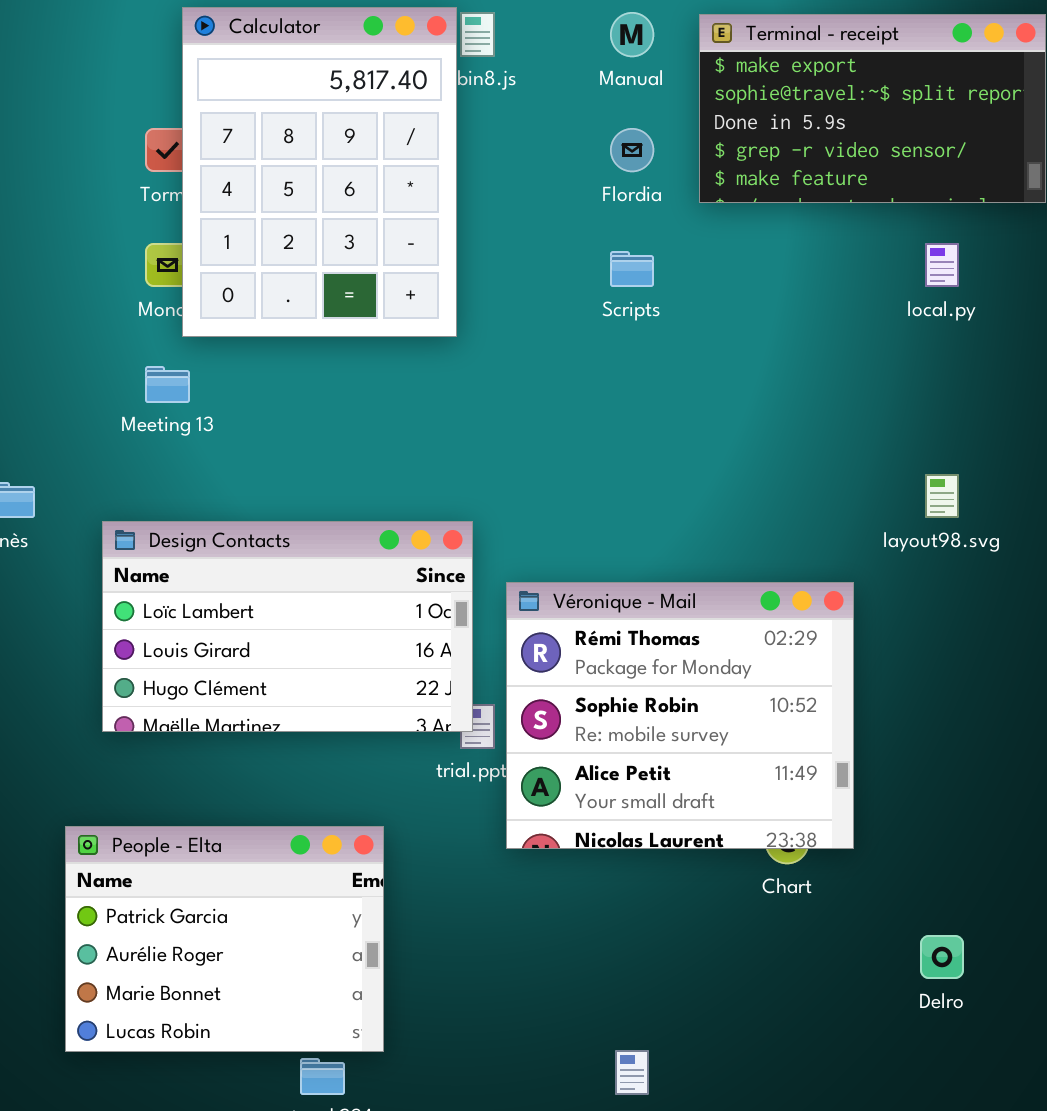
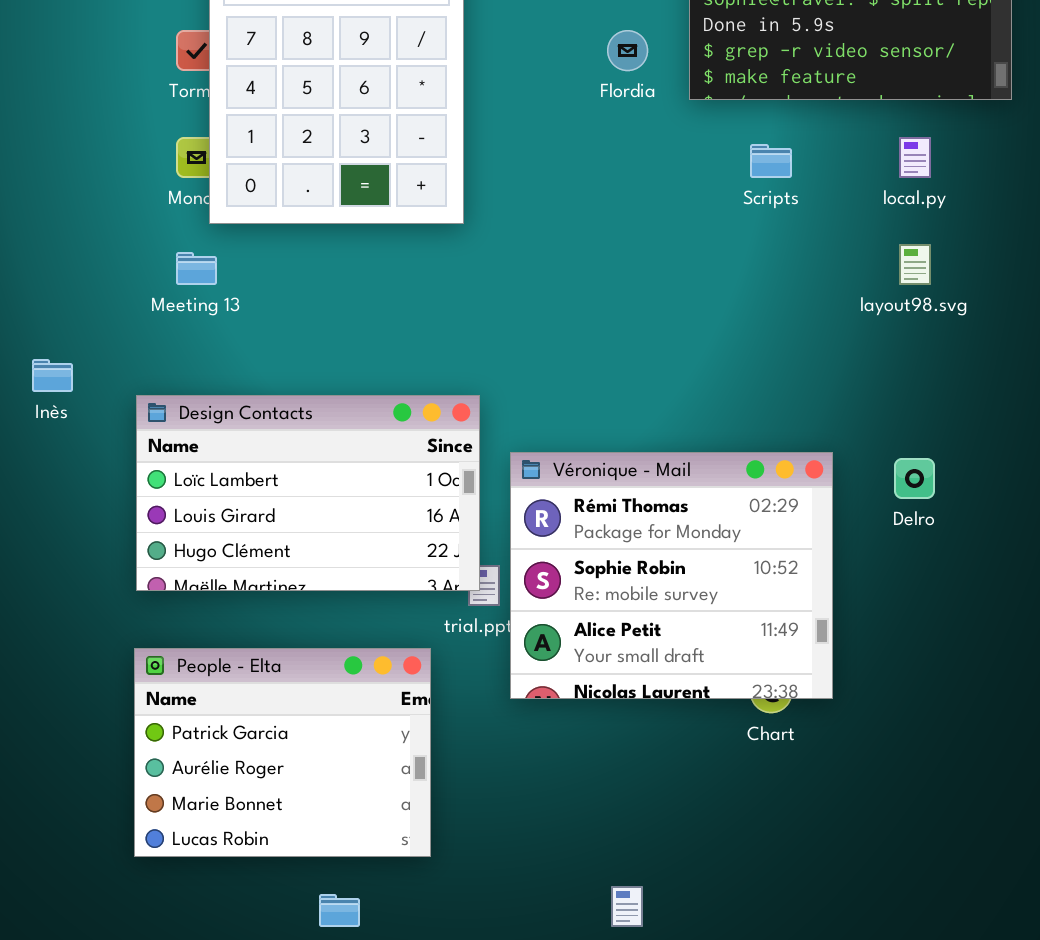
Scripts: [610,251,654,287] -> [750,144,792,178], moved
layout98.svg: [925,474,959,518] -> [899,244,931,285], moved
People - Elta: [65,826,384,1052] -> [134,648,431,857], moved
Delro: [920,935,964,979] -> [894,458,935,499], moved

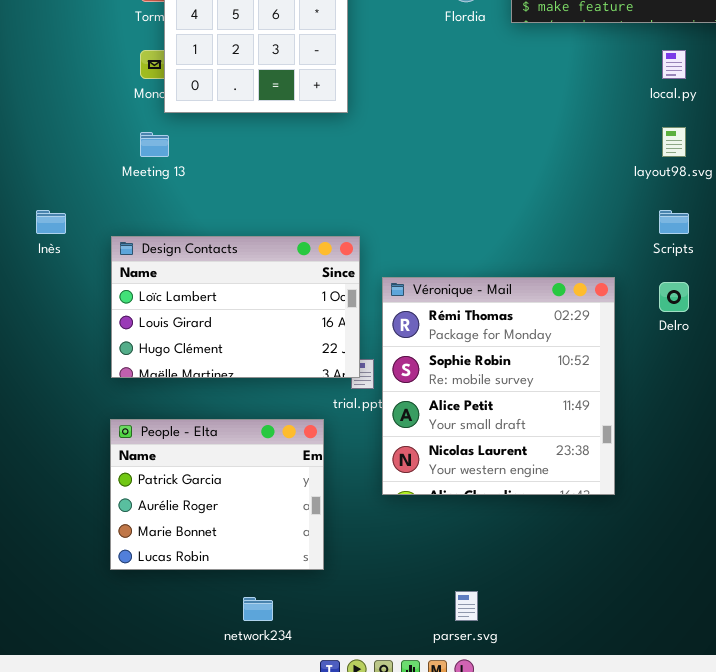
Scripts: [750,144,792,178] -> [659,210,689,234], moved
Véronique - Mail: [510,452,833,699] -> [382,277,615,495], resized

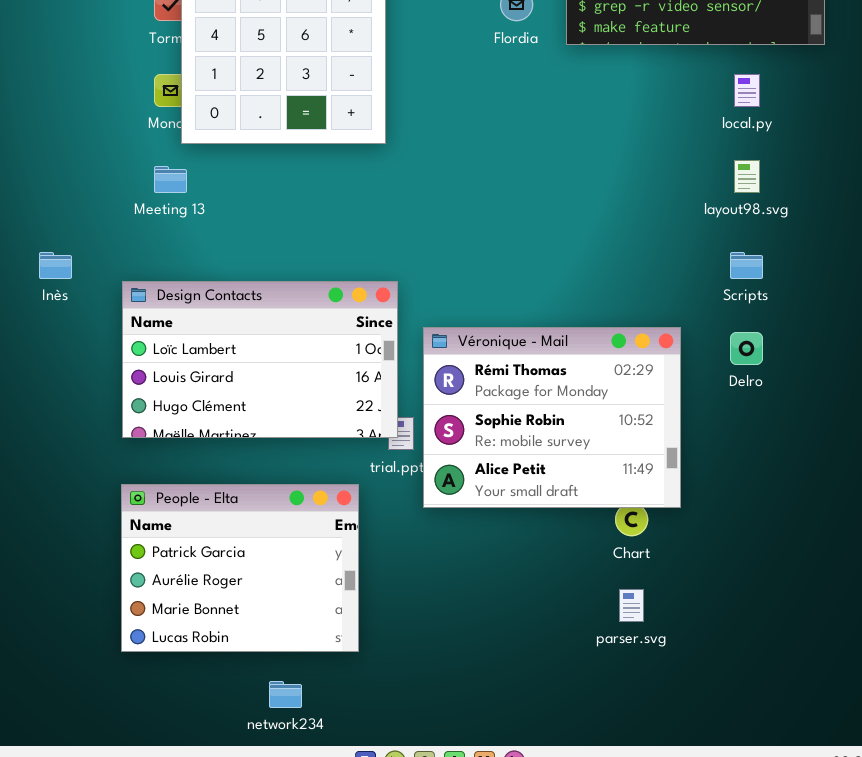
Véronique - Mail: [382,277,615,495] -> [423,327,681,508], resized
parser.svg: [455,591,478,621] -> [619,589,644,622], moved

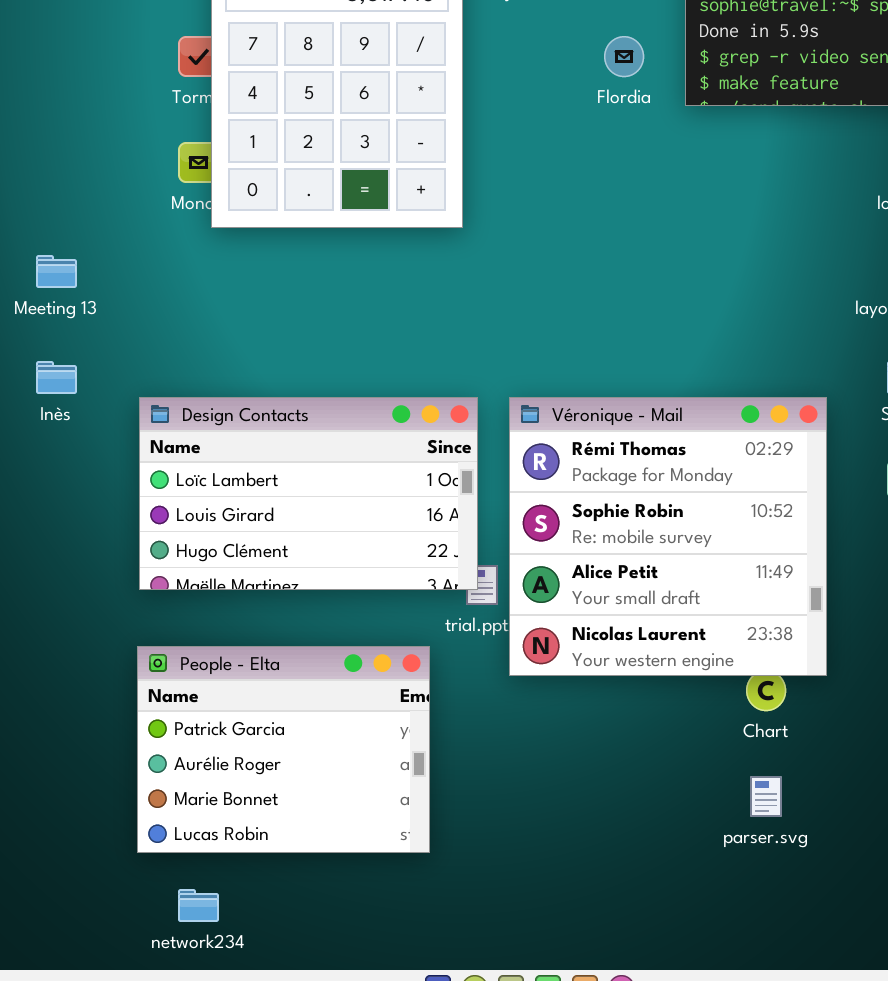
Meeting 13: [154,166,187,193] -> [36,255,77,288], moved
Véronique - Mail: [423,327,681,508] -> [509,397,827,676], resized
network234: [269,681,302,708] -> [178,889,219,922], moved

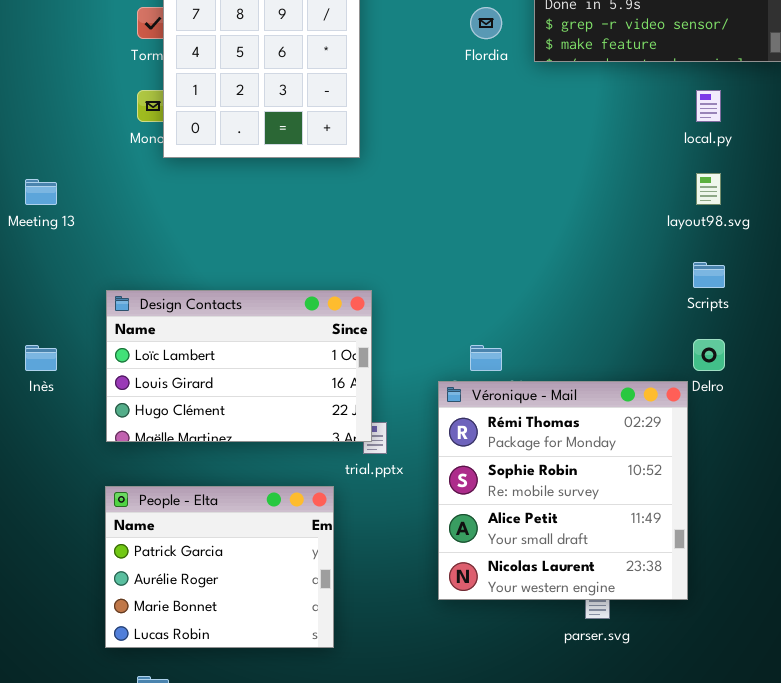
Inès: [36,361,77,394] -> [25,345,57,371], moved
Véronique - Mail: [509,397,827,676] -> [438,381,688,600], moved

